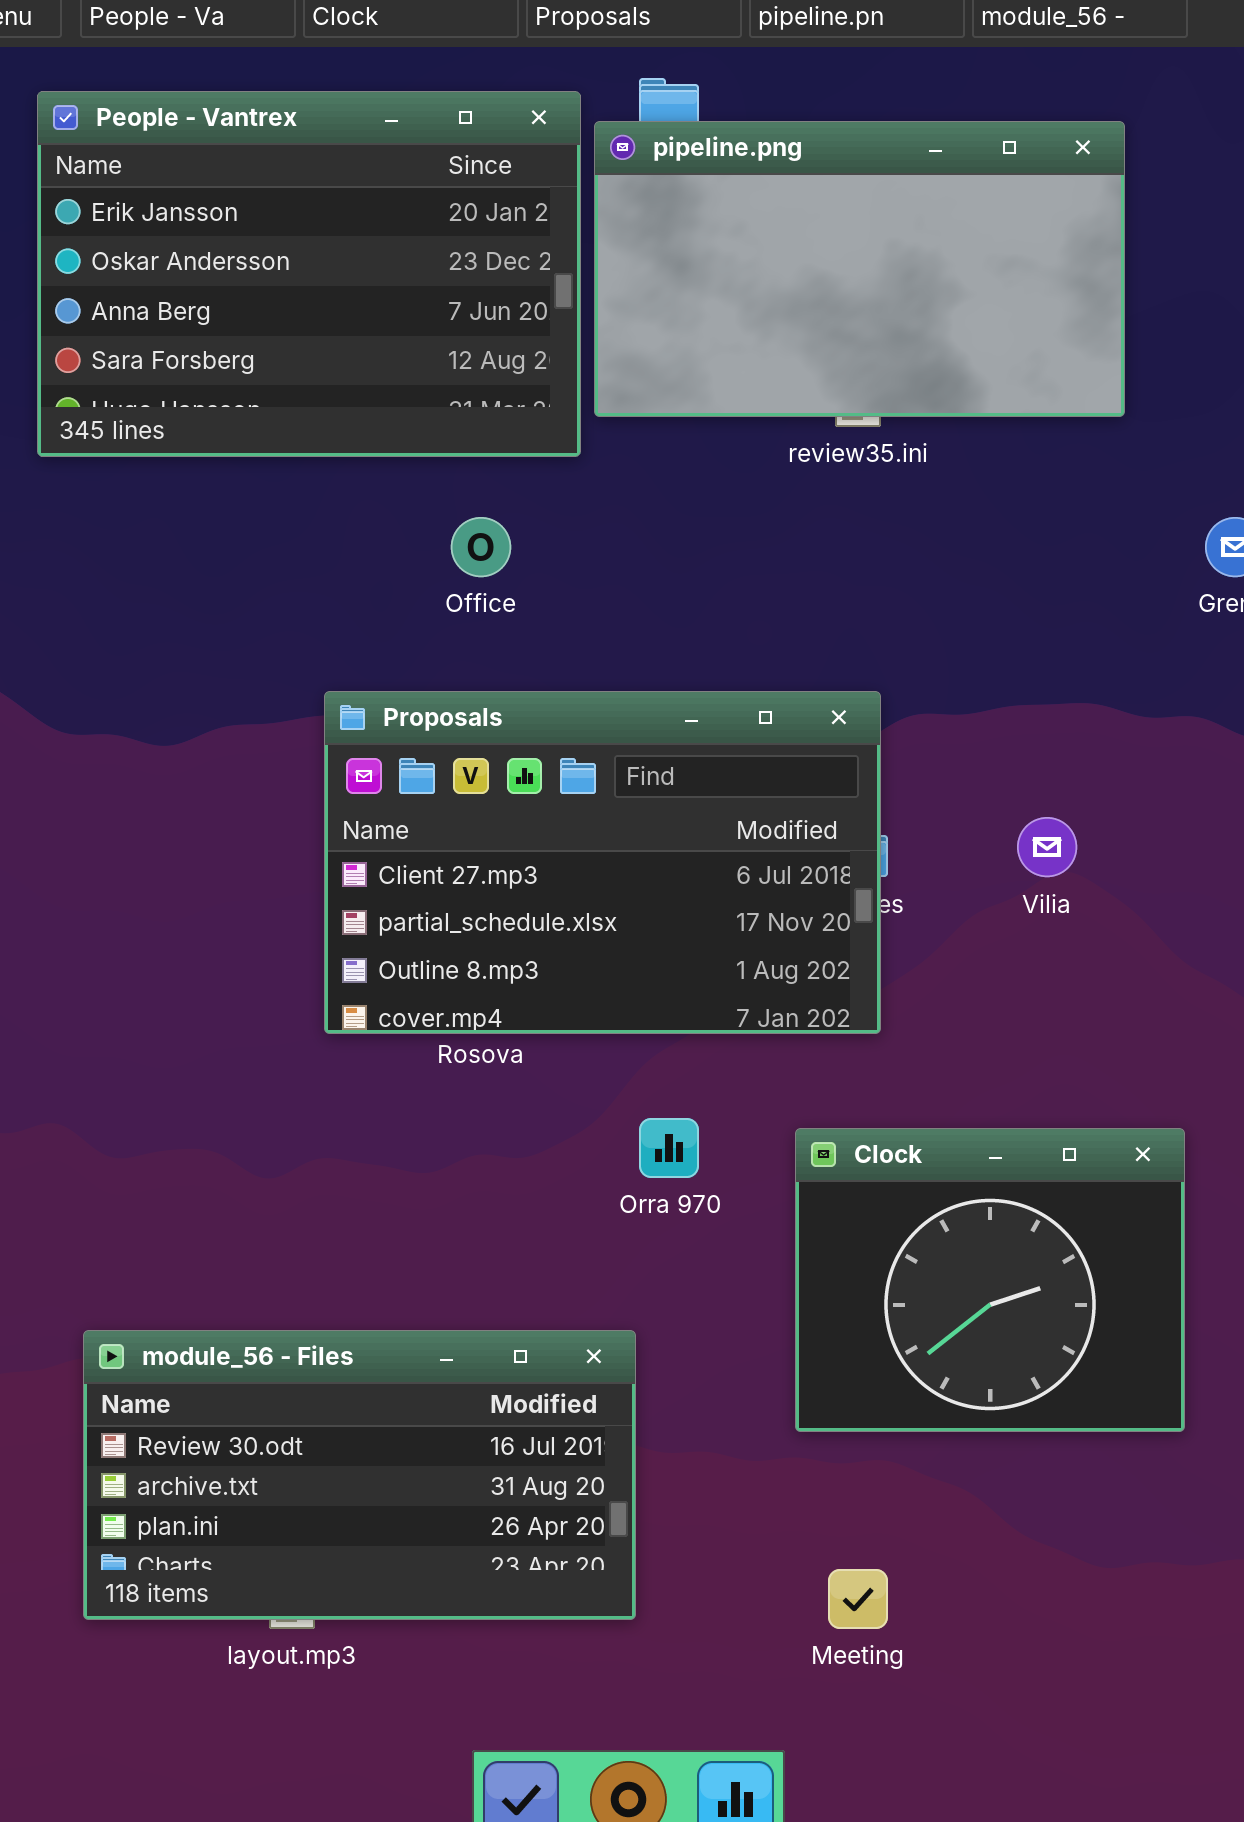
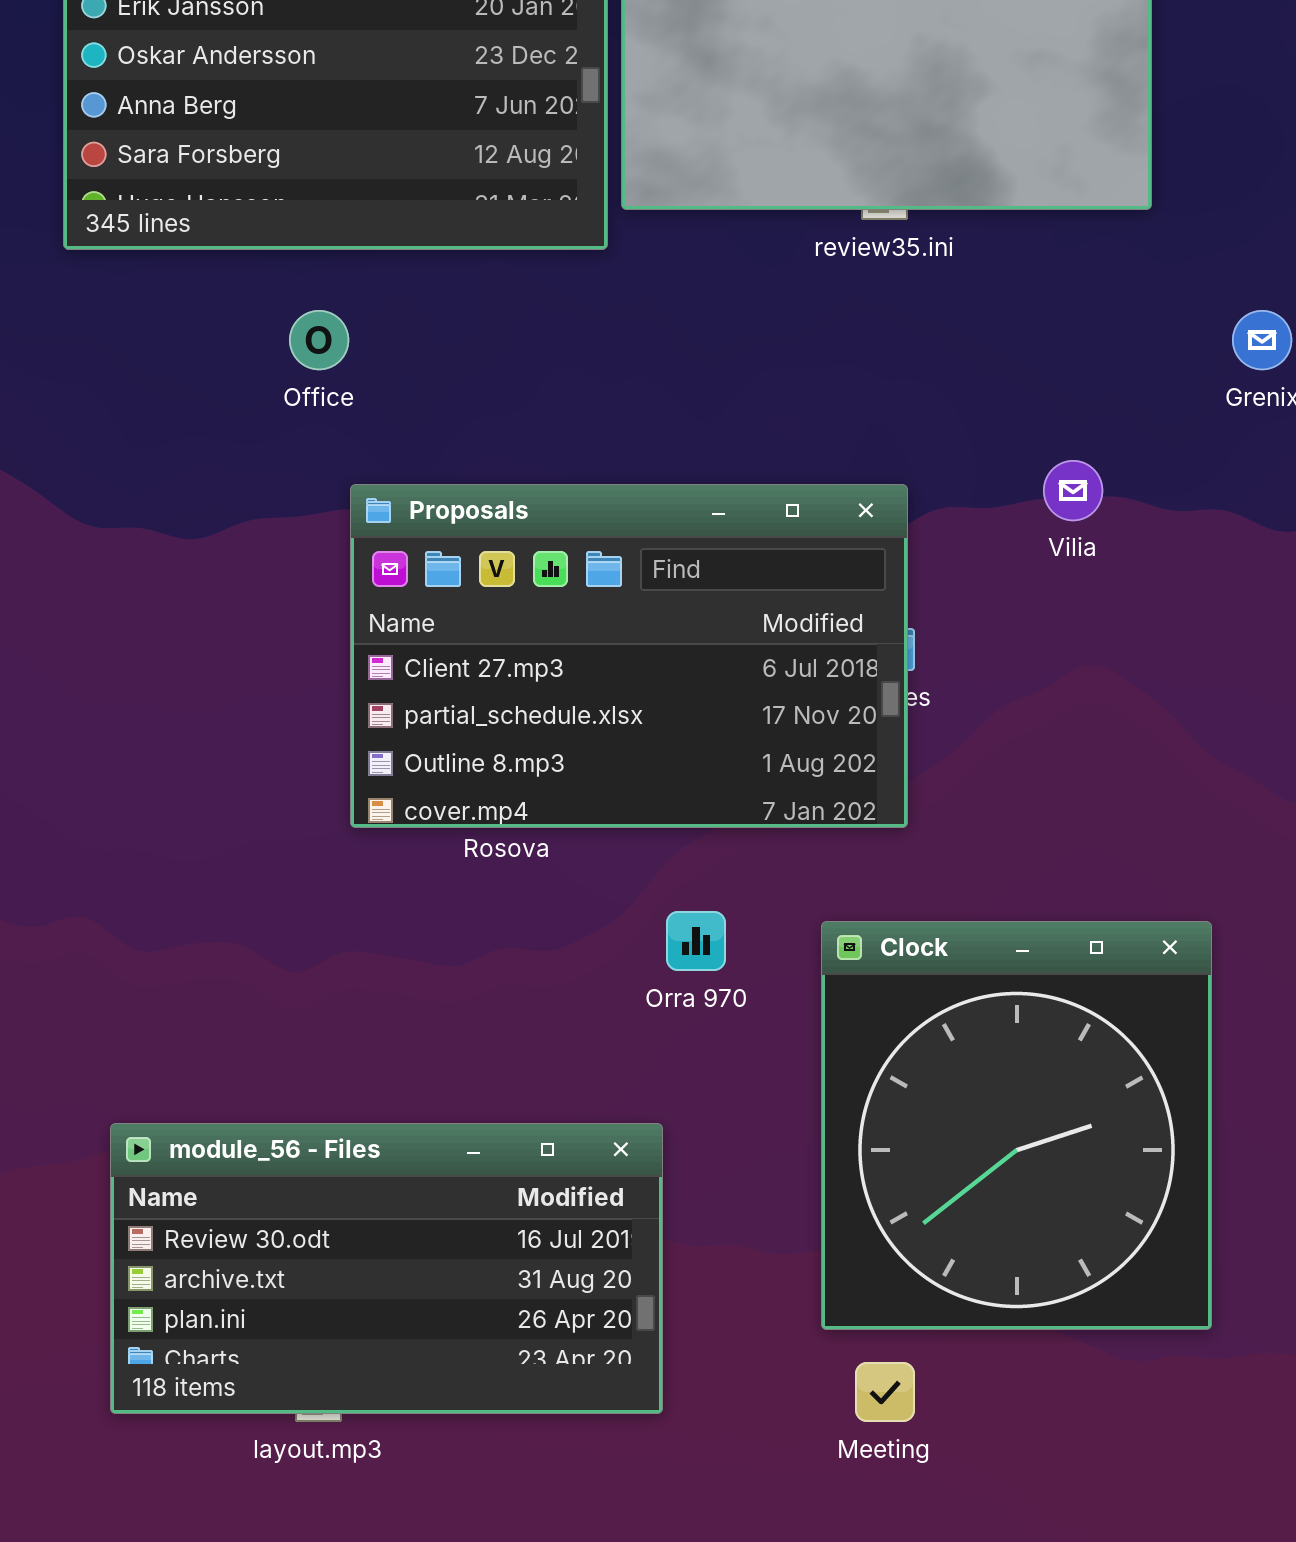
Office: [451,517,511,577] -> [289,310,349,370], moved
Vilia: [1017,817,1077,877] -> [1043,460,1103,521], moved
Clock: [795,1128,1185,1432] -> [821,921,1212,1330], resized

